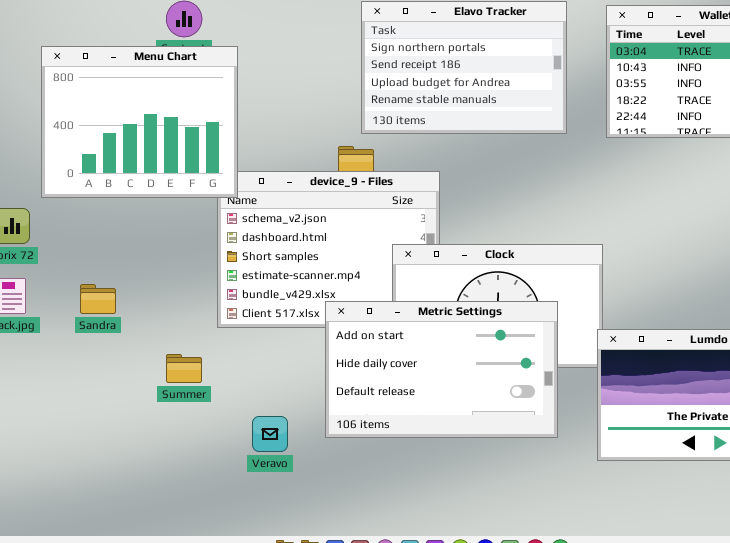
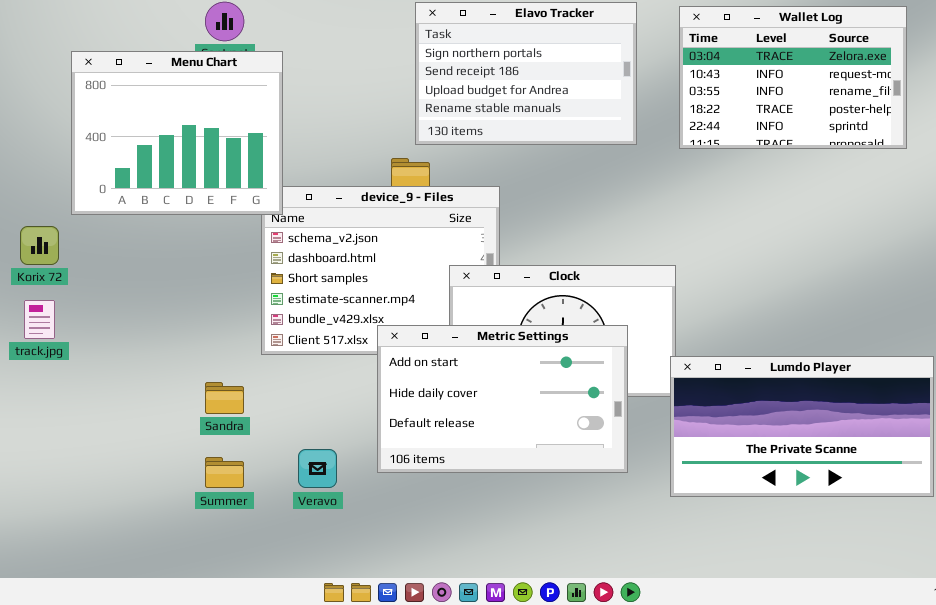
Sandra: [80,284,116,314] -> [205,382,244,414], moved
Summer: [166,354,202,383] -> [205,457,244,488], moved

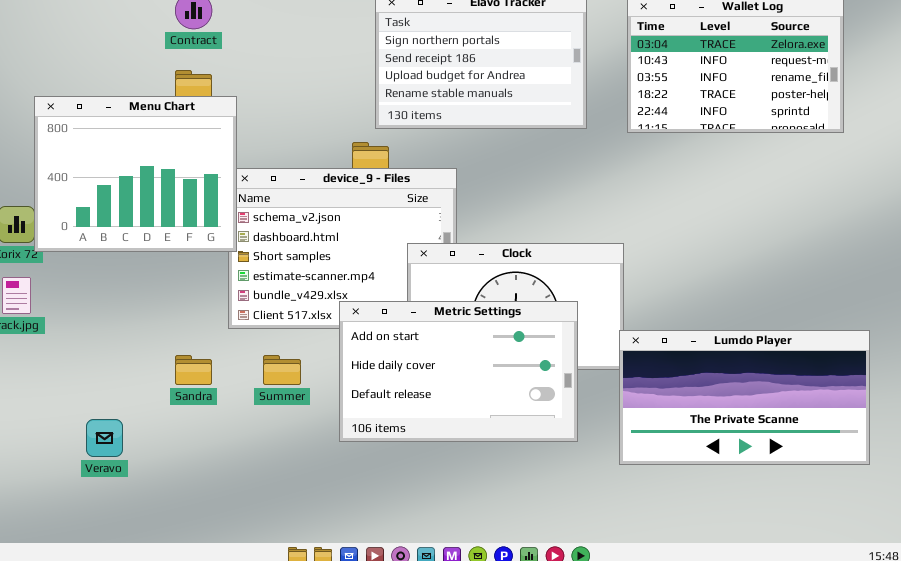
Menu Chart: [71,51,283,215] -> [34,96,237,252], moved
Veravo: [298,449,337,488] -> [86,419,123,457], moved
Summer: [205,457,244,488] -> [263,355,301,385], moved

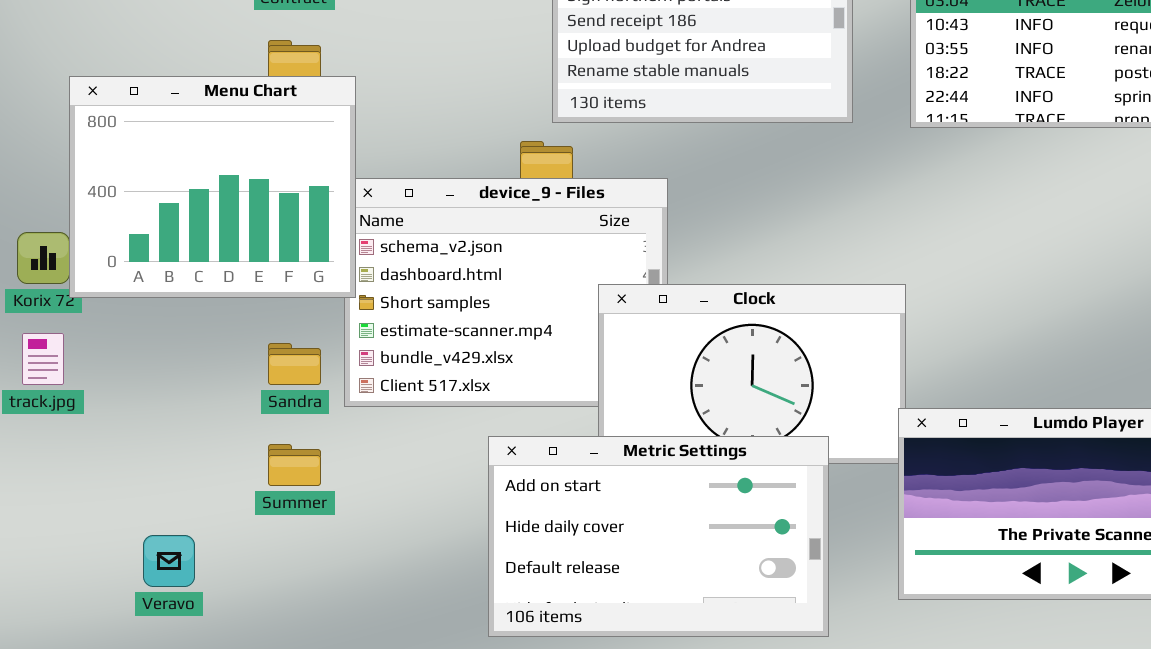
Metric Settings: [339,301,578,442] -> [488,436,829,637], moved
Sandra: [175,355,212,385] -> [268,343,321,385], moved
Summer: [263,355,301,385] -> [268,444,321,486], moved

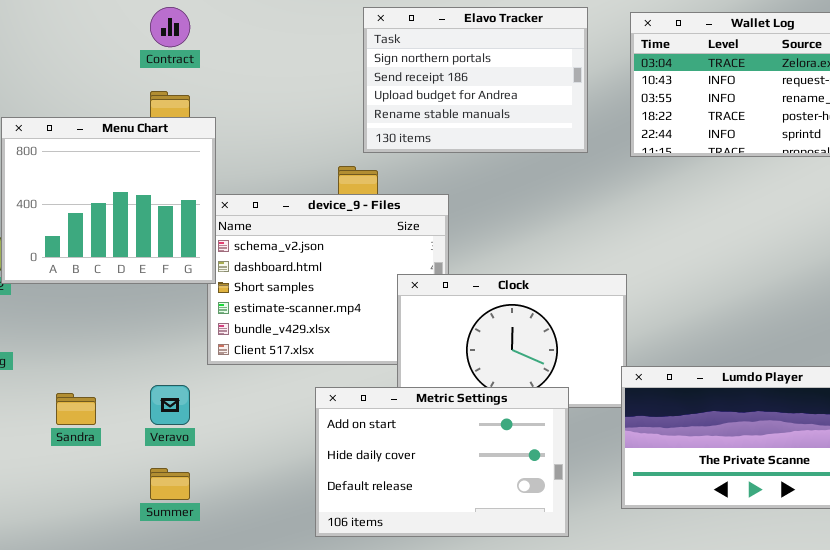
Sandra: [268,343,321,385] -> [56,393,96,425], moved
Summer: [268,444,321,486] -> [150,468,190,500], moved
Veravo: [143,535,195,587] -> [150,385,190,425], moved

